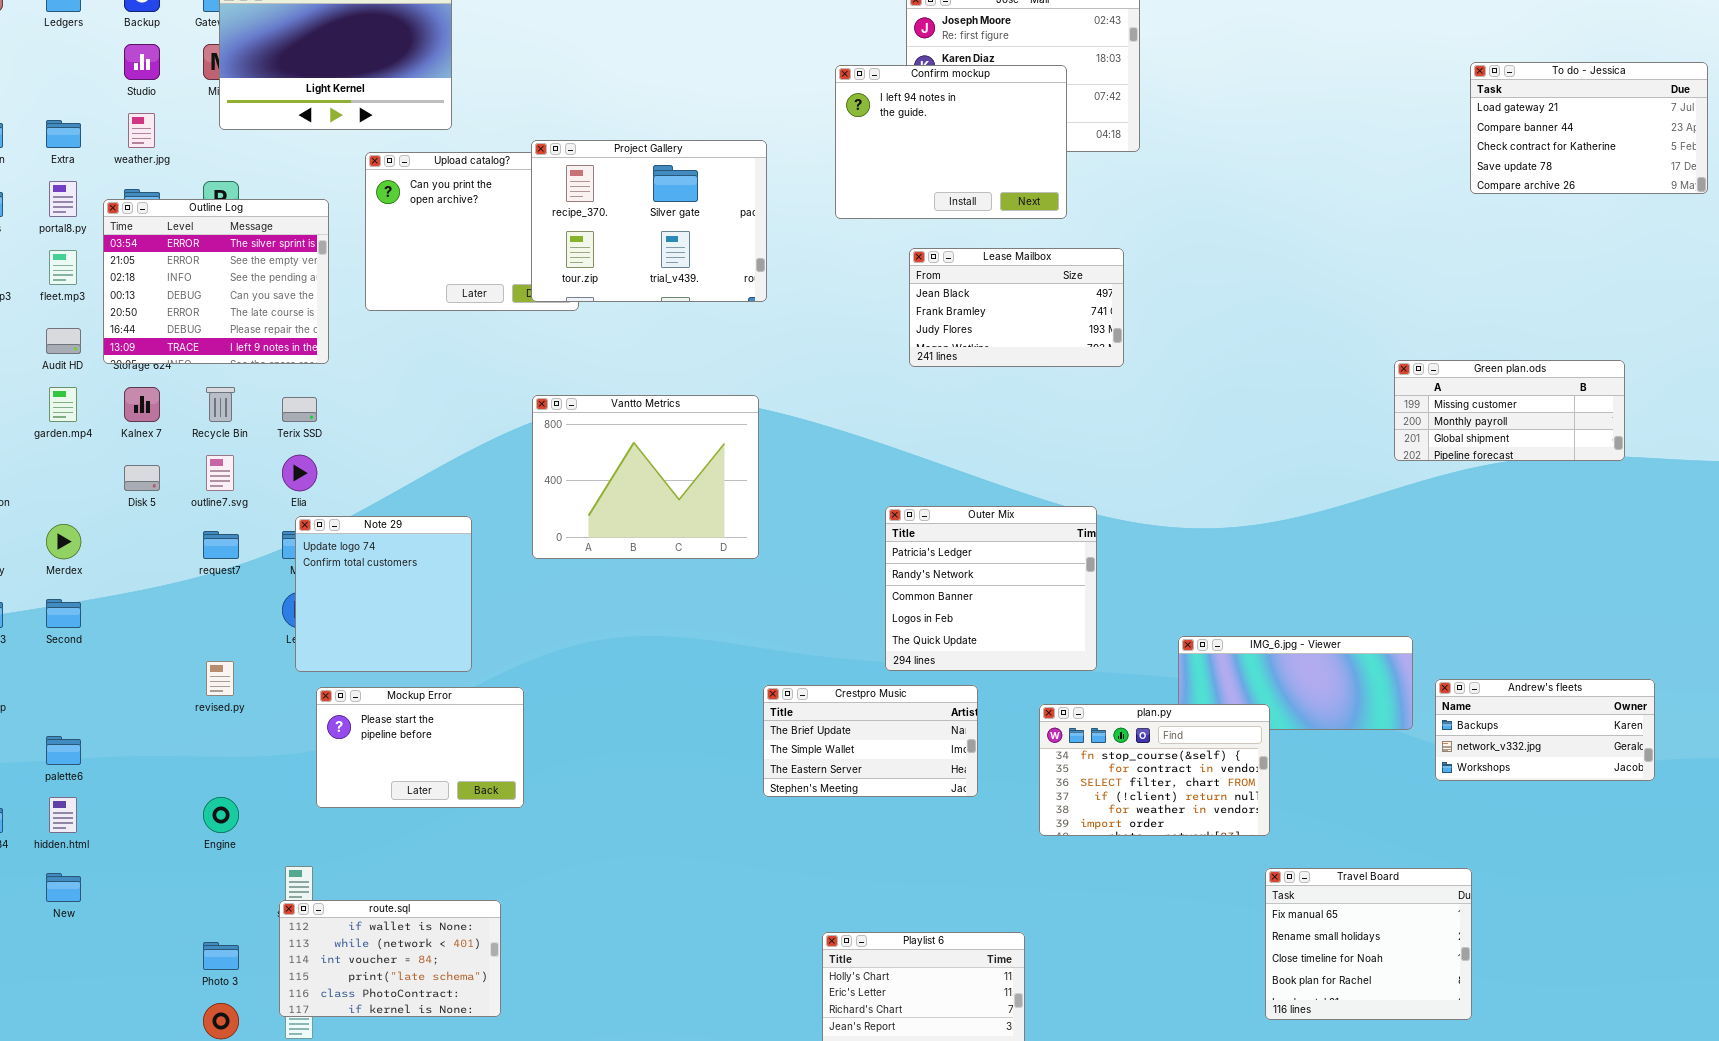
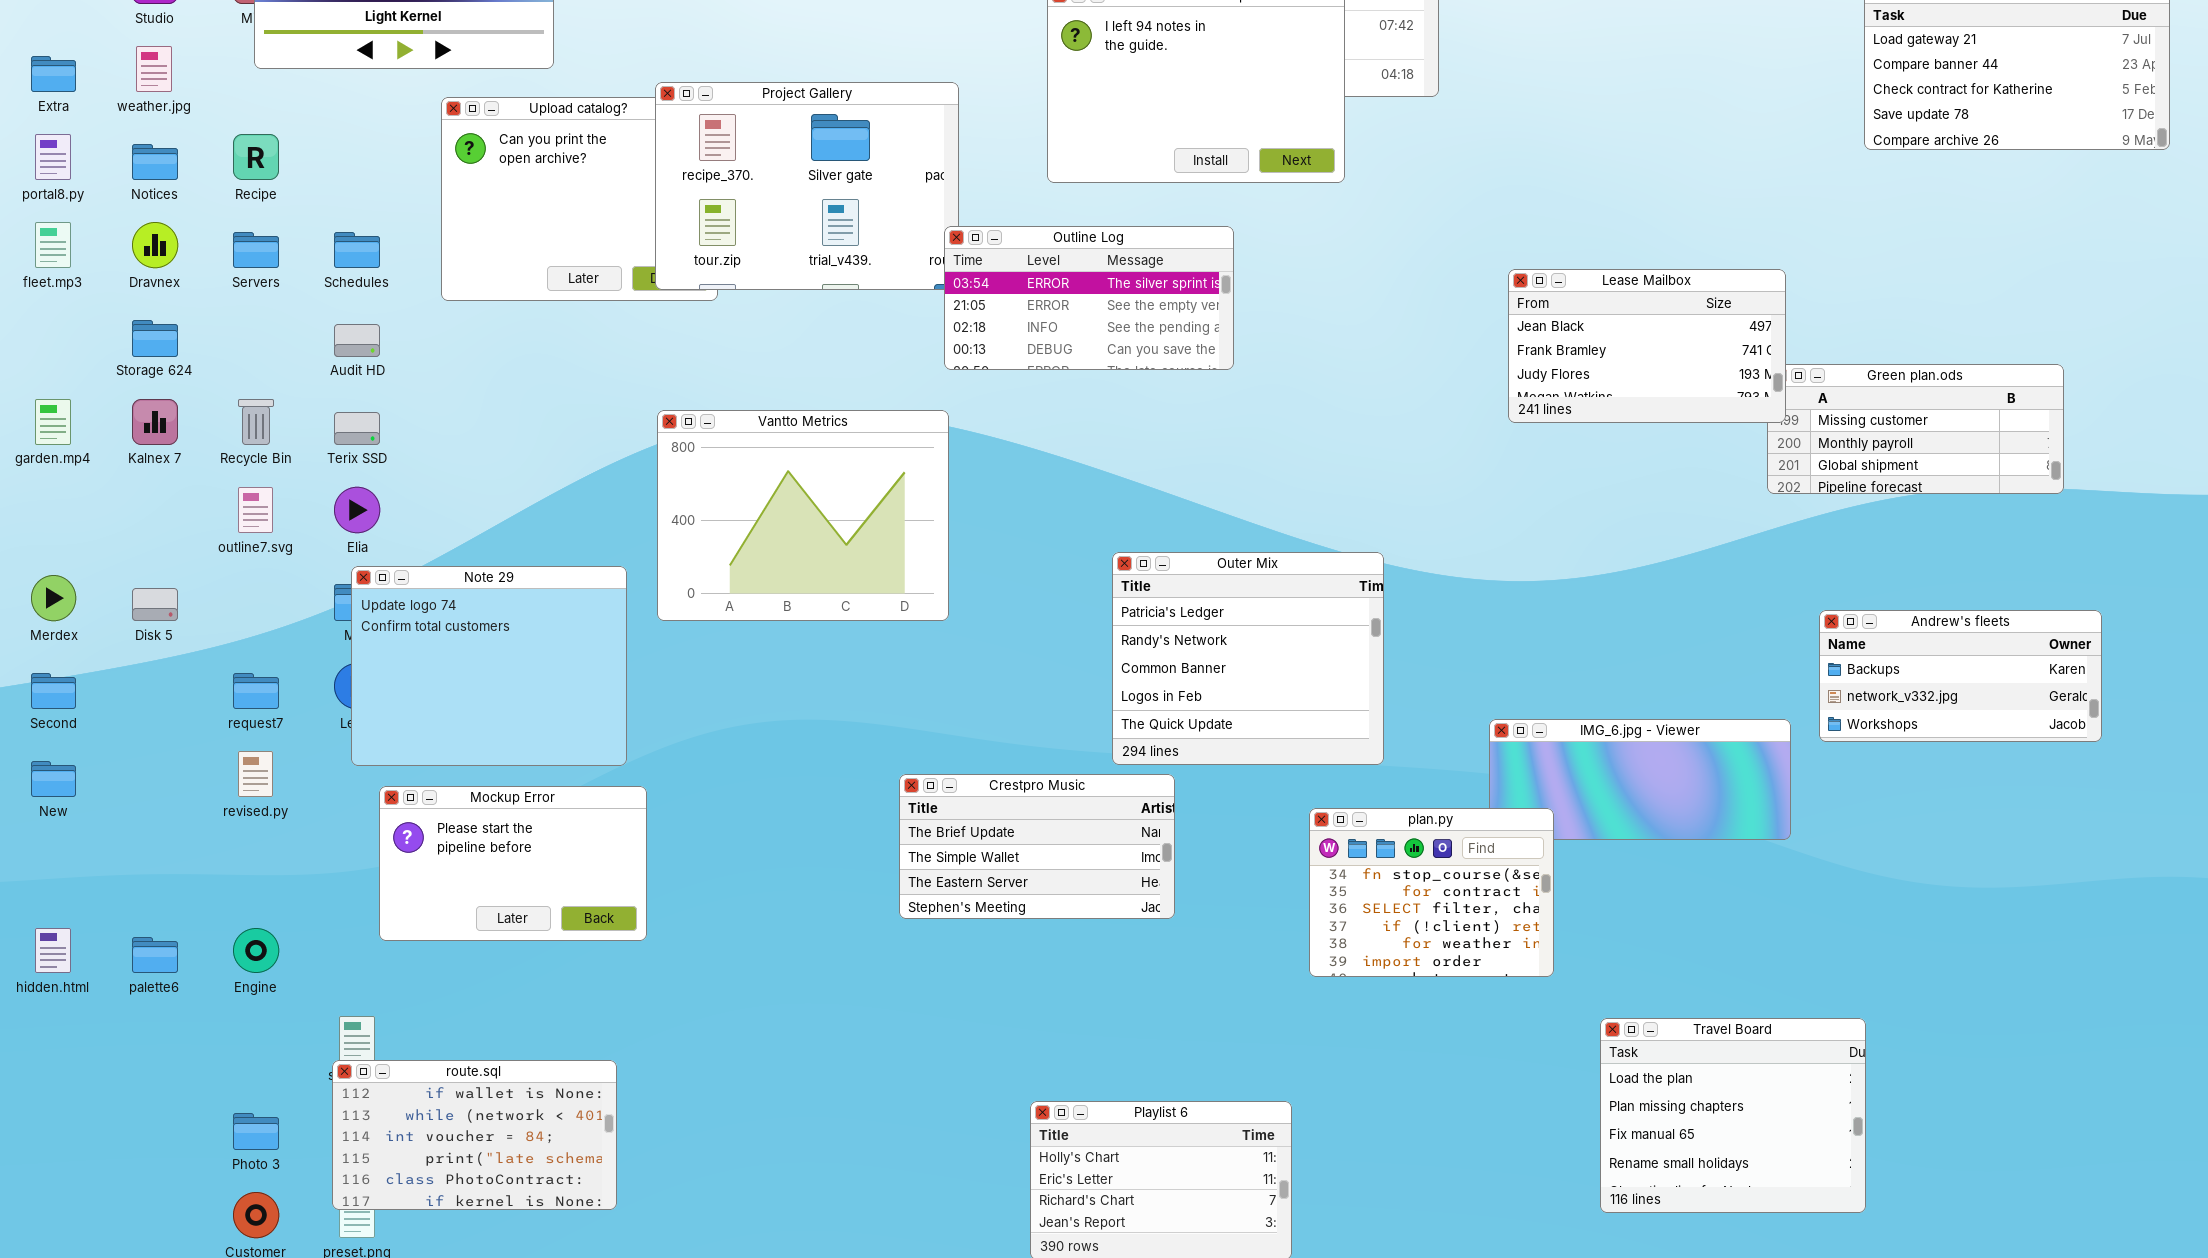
Outline Log: [103,199,329,364] -> [944,226,1234,370], moved, resized
Lease Mailbox: [909,248,1124,367] -> [1508,269,1786,423], moved
Audit HD: [46,328,81,354] -> [334,324,380,357], moved
Disk 5: [124,465,160,491] -> [132,588,178,621], moved
Note 29: [295,516,472,672] -> [351,566,627,766], resized
request7: [203,531,239,559] -> [233,673,279,709], moved
Andrew's fleets: [1435,679,1655,781] -> [1819,610,2102,742], moved
Crestpro Music: [763,685,978,797] -> [899,774,1175,919], moved
plan.py: [1039,704,1270,836] -> [1309,808,1554,977], resized
palette6: [46,736,81,765] -> [132,937,178,973], moved
Travel Board: [1265,868,1472,1020] -> [1600,1018,1866,1213], scrolled up 2 rows
New: [46,873,81,902] -> [31,761,76,797], moved

